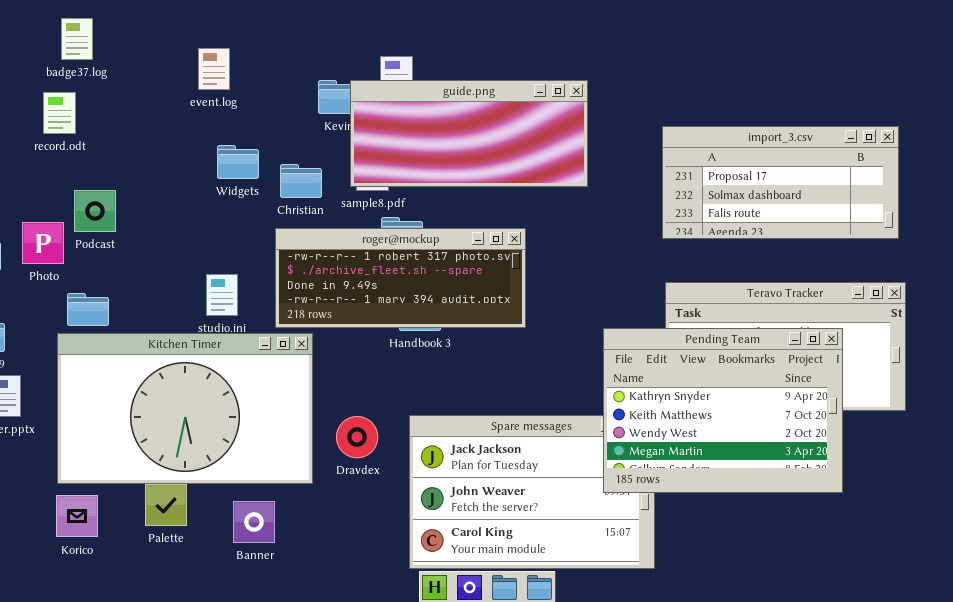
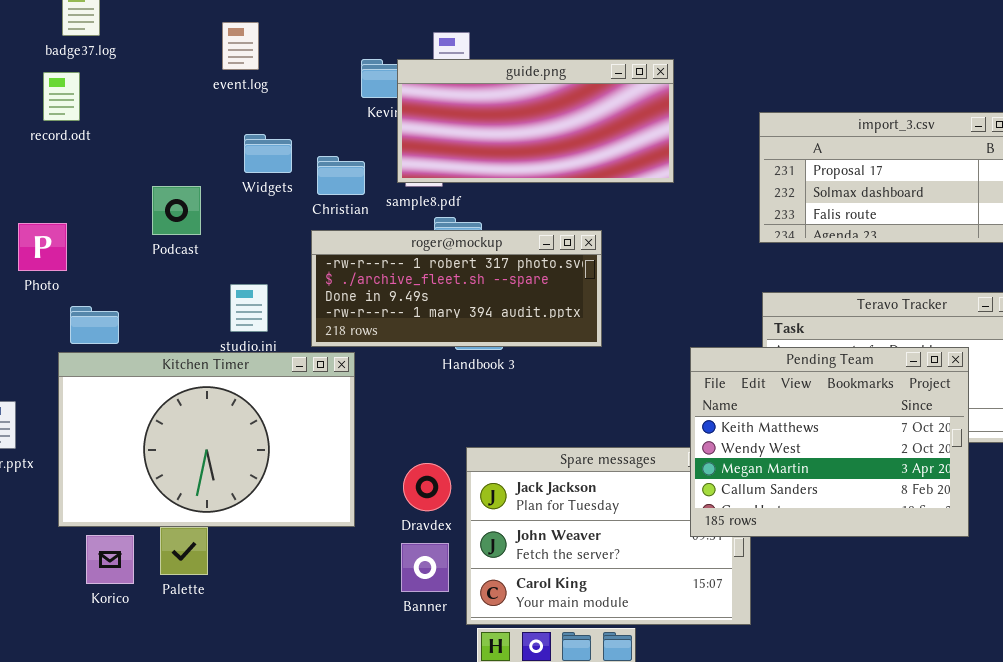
Podcast: [74,190,116,232] -> [152,186,201,235], moved
Pending Team: [603,328,843,493] -> [690,347,969,537], scrolled down 1 row
Dravdex: [336,416,378,458] -> [403,463,451,511], moved
Korico: [56,495,98,537] -> [86,535,134,584], moved
Banner: [233,501,275,543] -> [401,543,449,592], moved

